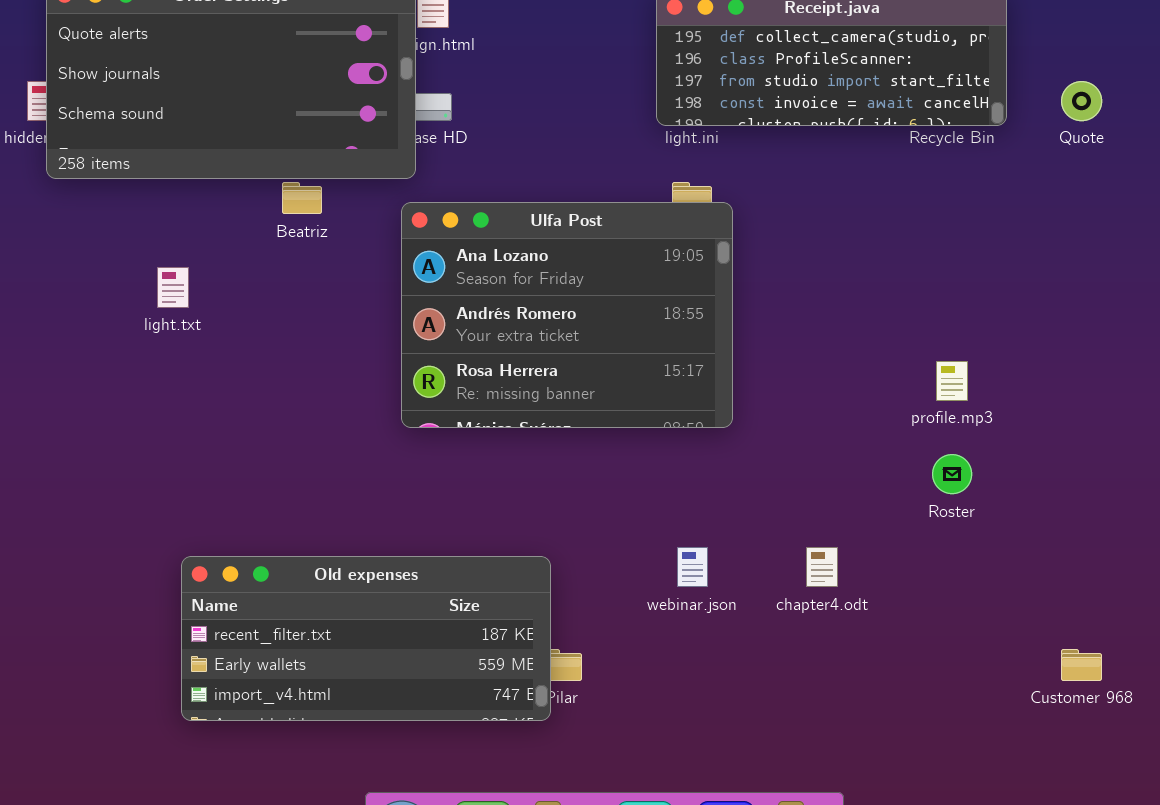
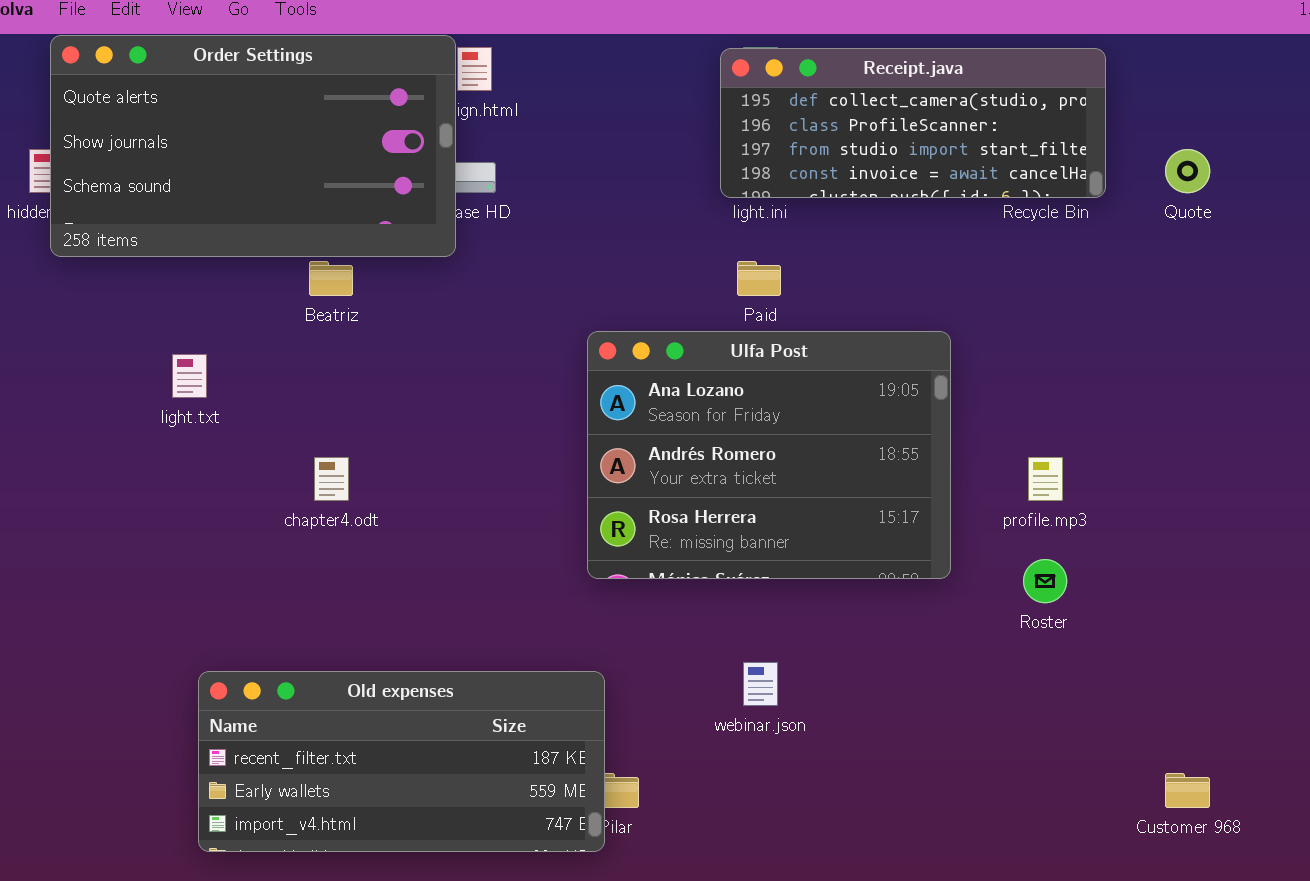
Ulfa Post: [401,202,733,428] -> [587,331,951,579], moved
chapter4.odt: [806,547,838,587] -> [314,457,349,501], moved

